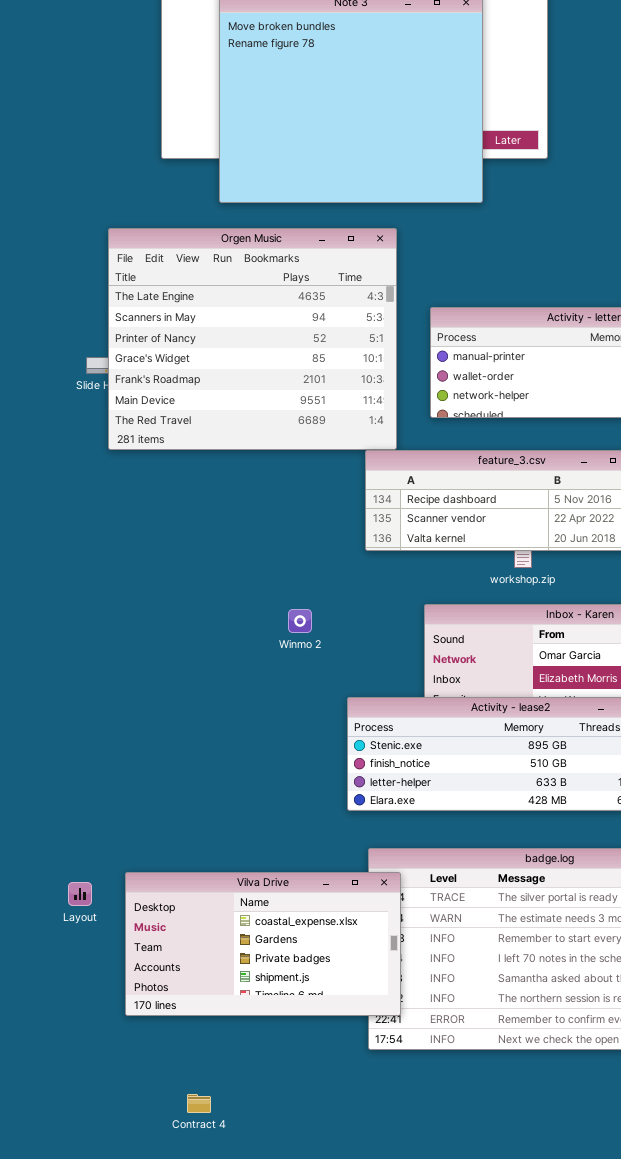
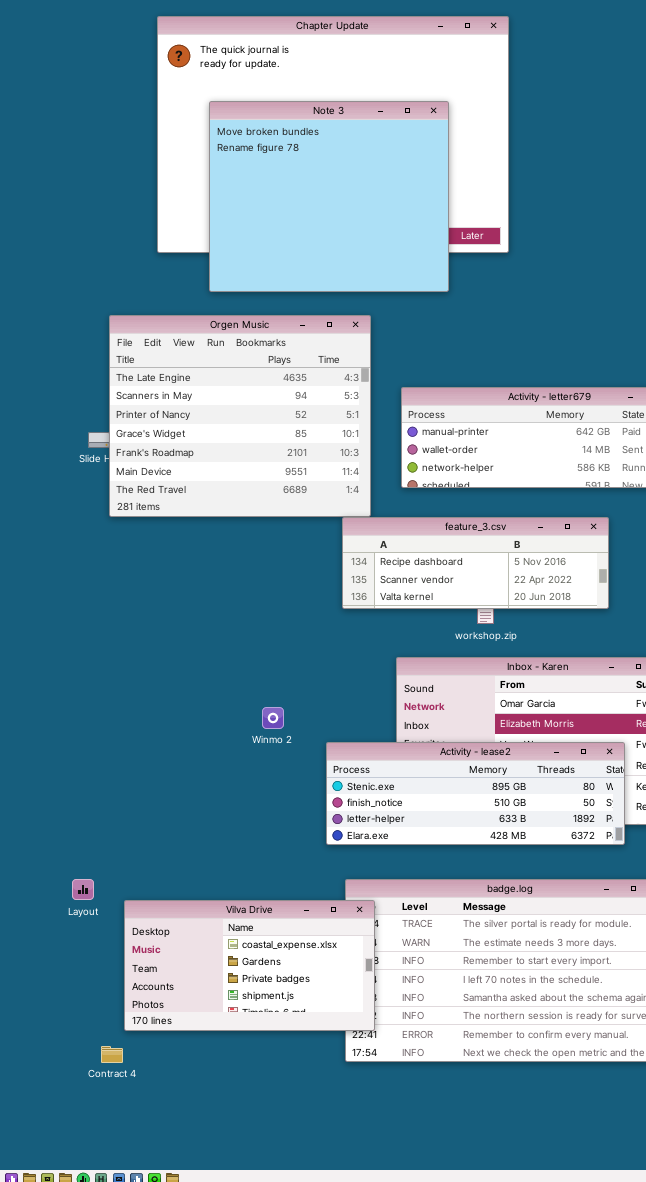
Winmo 2: [288,609,312,633] -> [262,707,284,729], moved
Layout: [68,882,92,906] -> [72,879,94,900], moved
Contract 4: [187,1094,211,1113] -> [101,1046,123,1063], moved

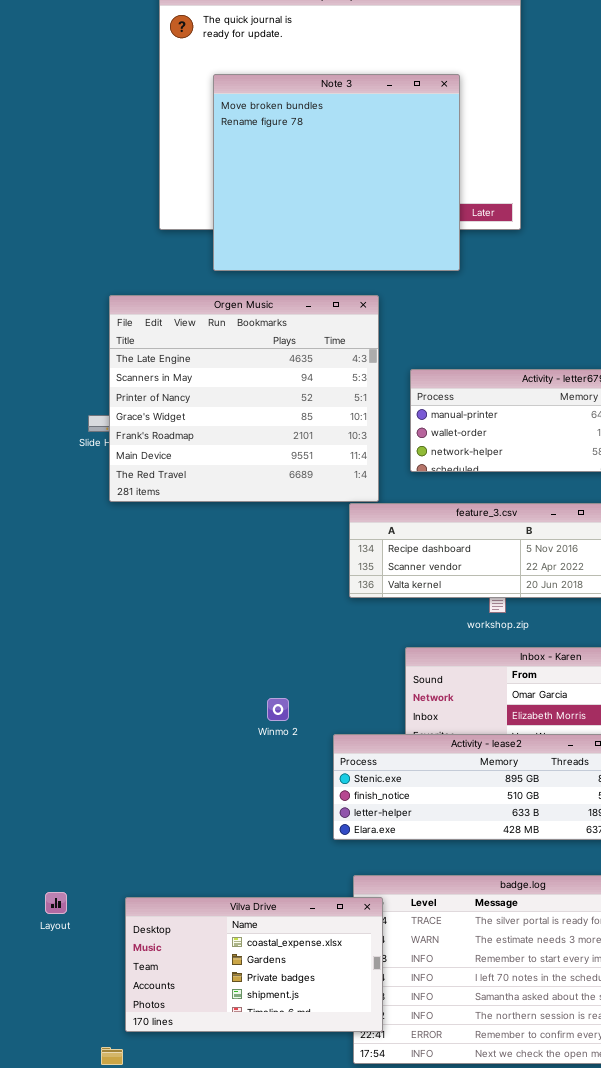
Layout: [72,879,94,900] -> [45,892,67,914], moved

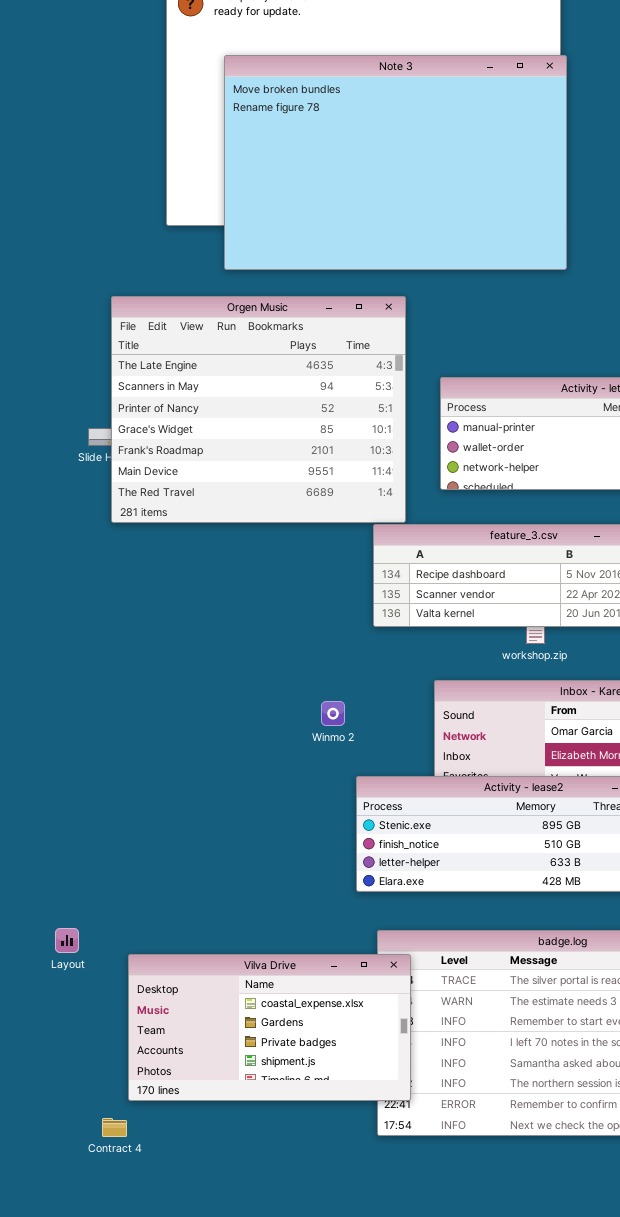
Note 3: [213,74,460,271] -> [224,55,567,270], resized
Winmo 2: [267,698,289,721] -> [321,701,345,726], moved
Layout: [45,892,67,914] -> [55,928,79,953], moved

